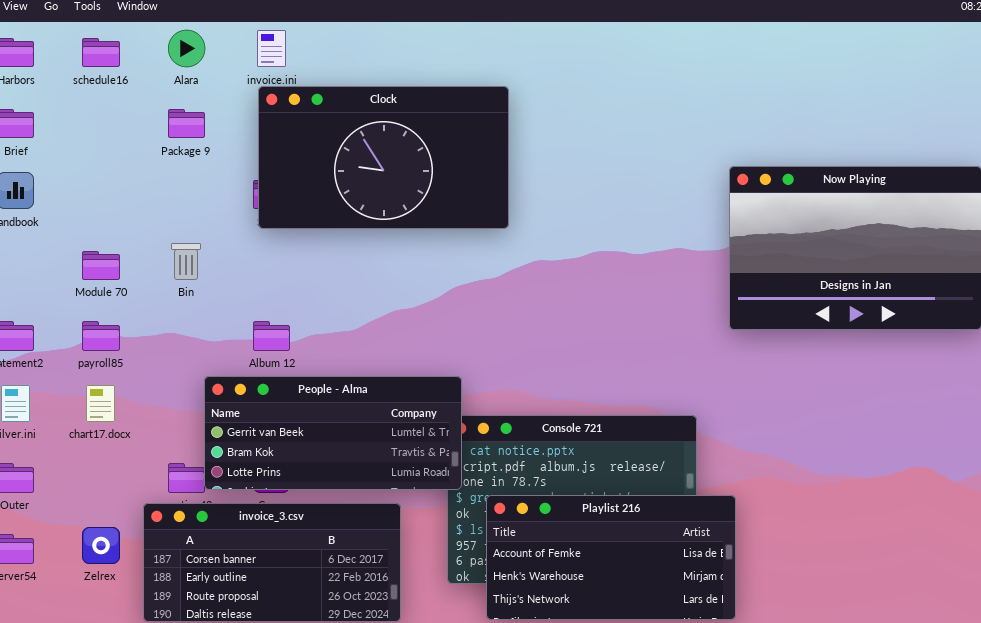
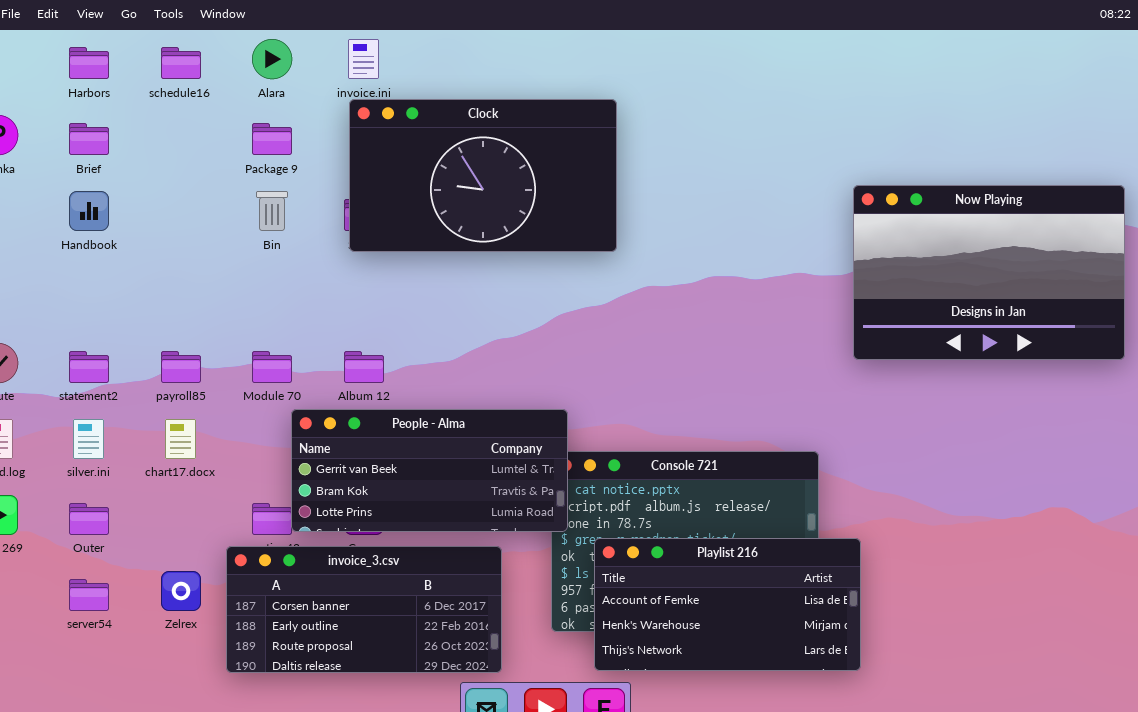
Bin: [171,243,201,280] -> [256,191,288,231], moved
Module 70: [82,251,120,280] -> [252,351,292,383], moved

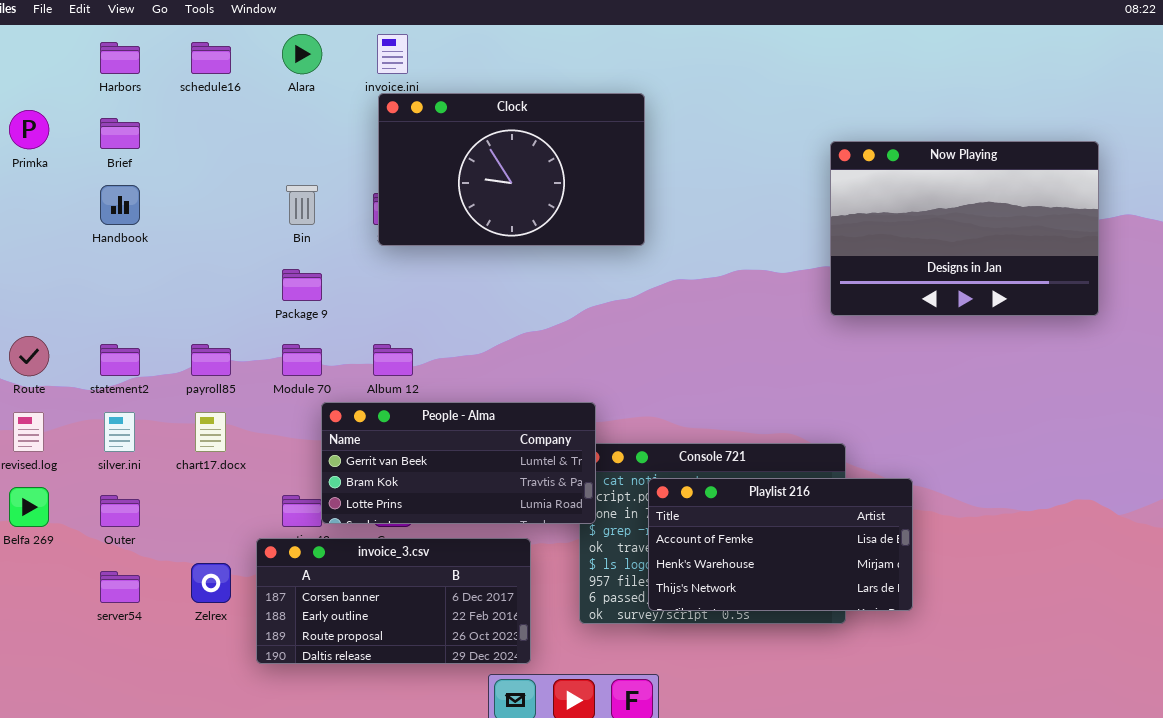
Package 9: [252,123,292,155] -> [282,269,322,301], moved
Now Playing: [853,185,1125,360] -> [830,141,1099,316], moved
Playlist 216: [594,538,861,671] -> [648,478,913,611], moved

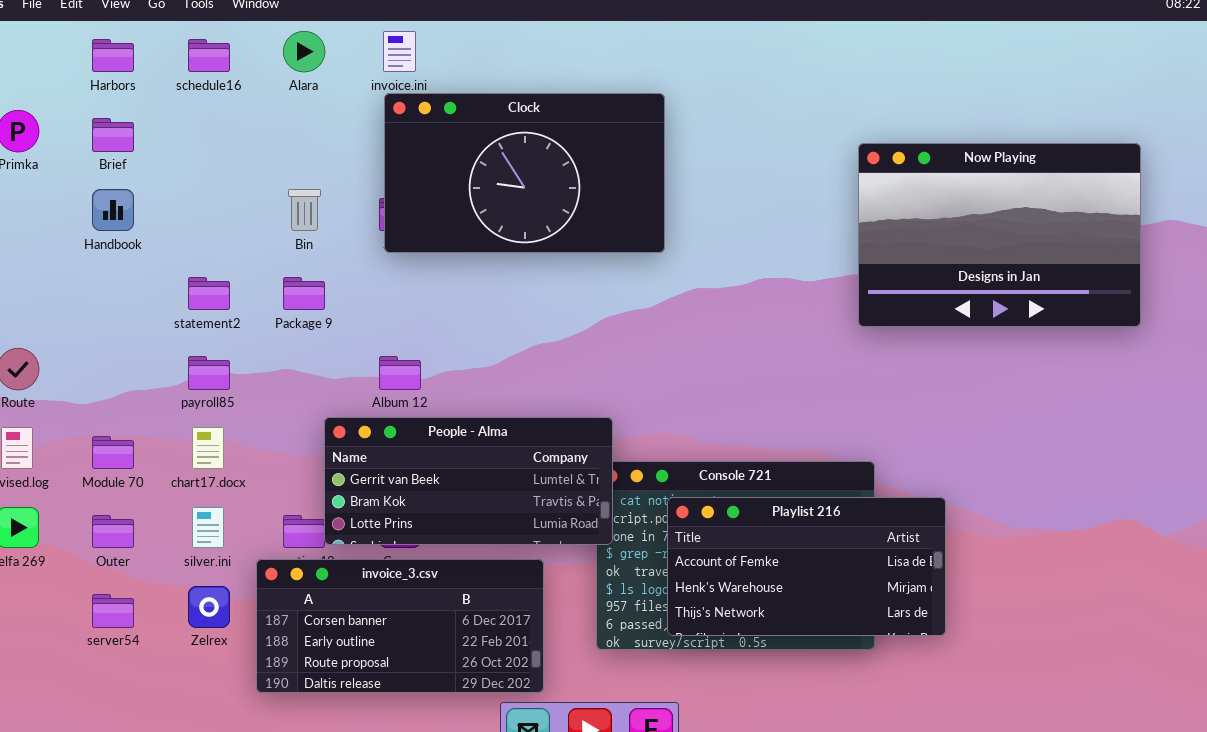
statement2: [100,344,140,376] -> [188,277,230,310], moved
Module 70: [282,344,322,376] -> [92,436,134,469], moved
silver.ini: [104,412,135,452] -> [192,507,224,548], moved

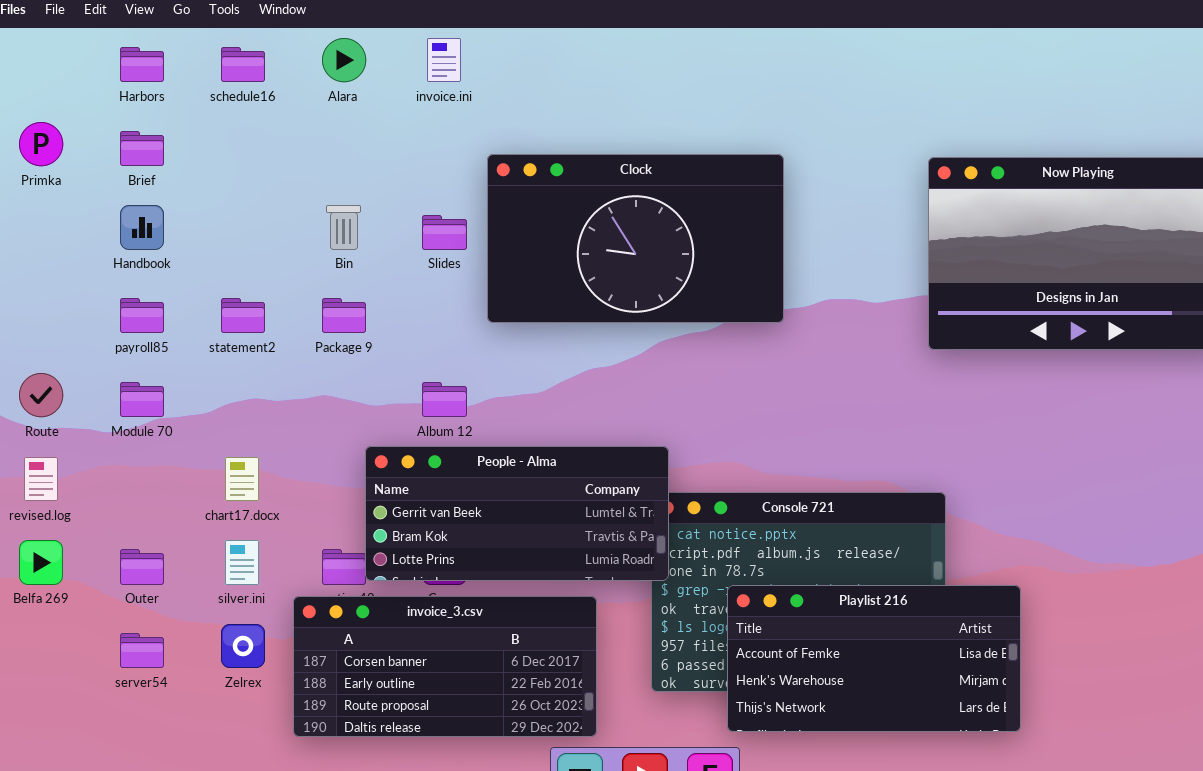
Clock: [384,93,665,253] -> [487,154,784,323], moved
payroll85: [188,356,230,390] -> [120,298,164,333], moved
Module 70: [92,436,134,469] -> [120,382,164,417], moved
Playlist 216: [667,497,946,636] -> [727,585,1021,732], moved

